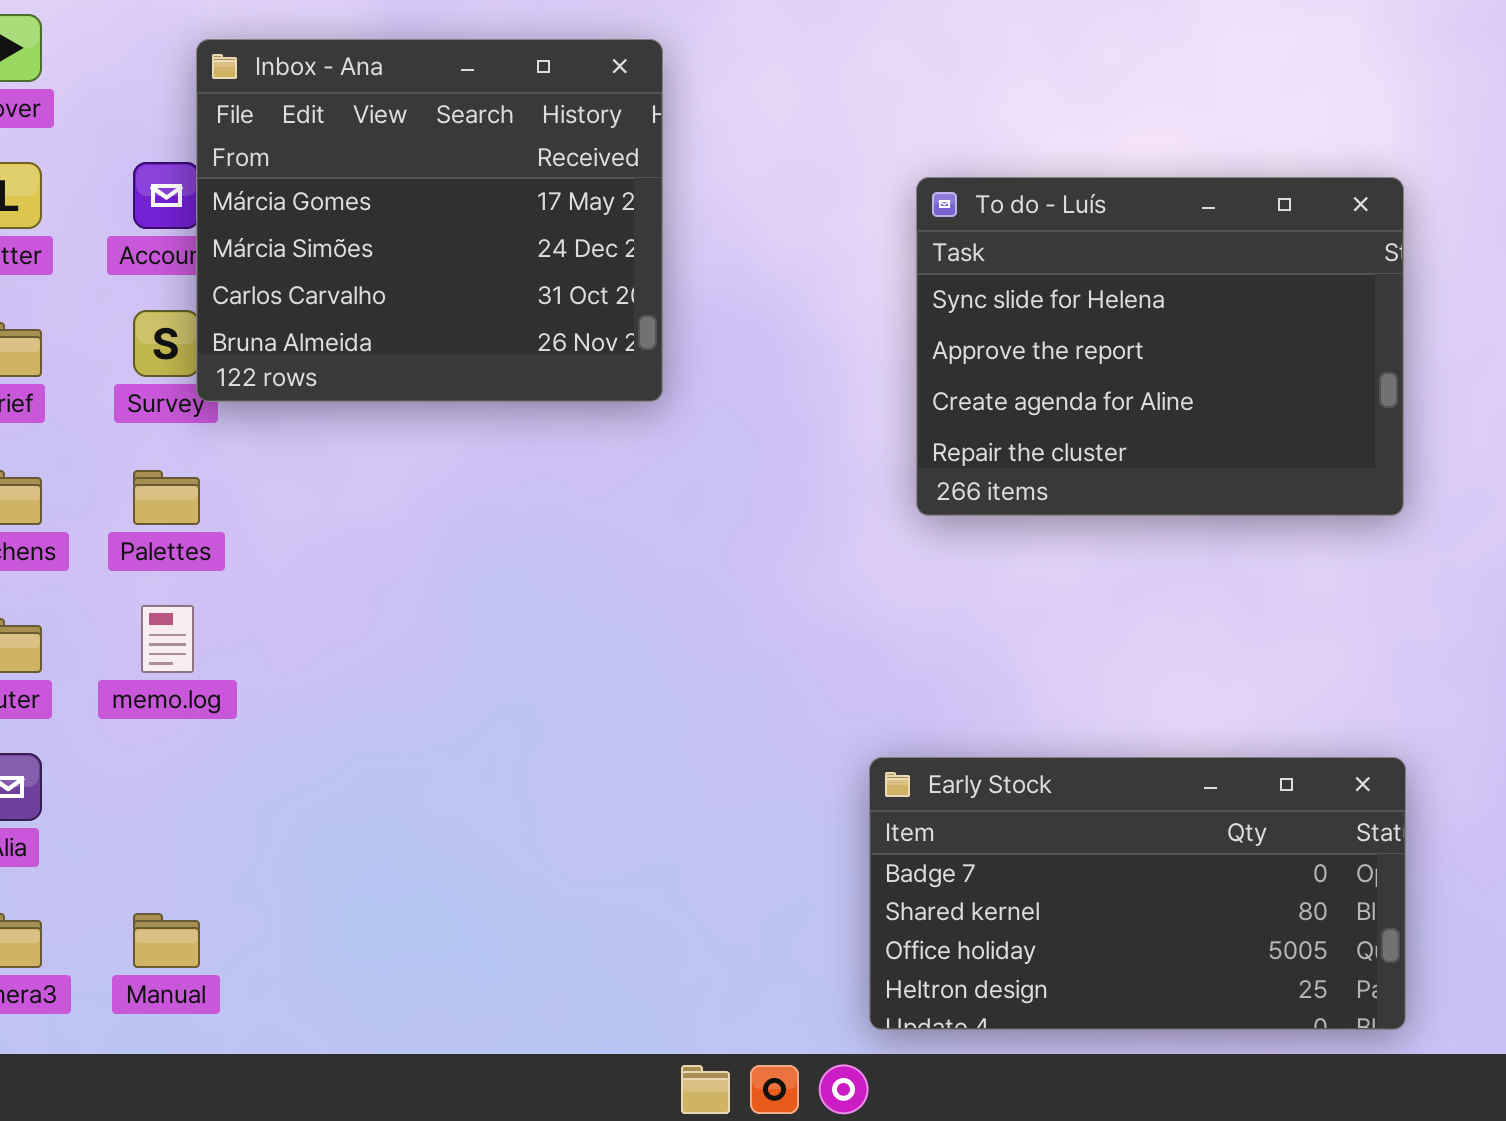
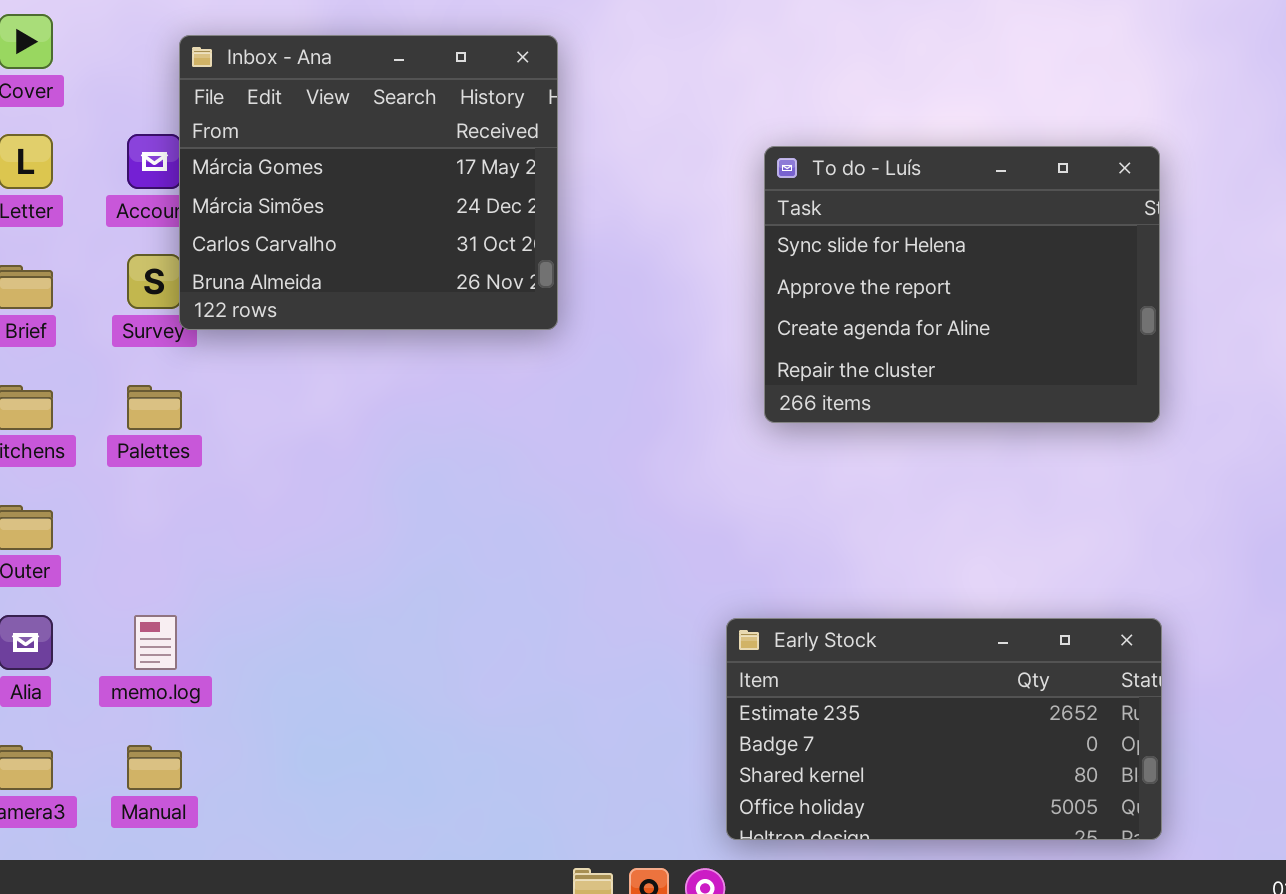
memo.log: [141,605,194,673] -> [134,615,177,670], moved
Early Stock: [869,757,1406,1030] -> [726,618,1162,840], scrolled up 1 row

